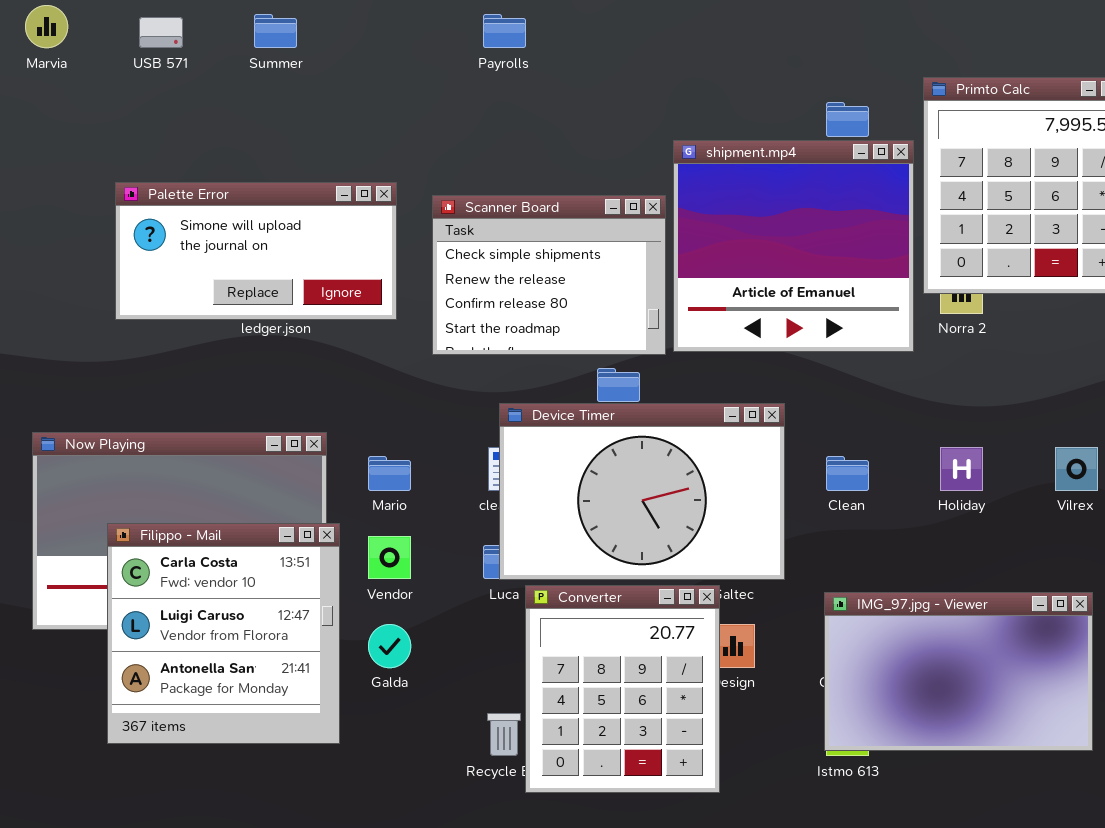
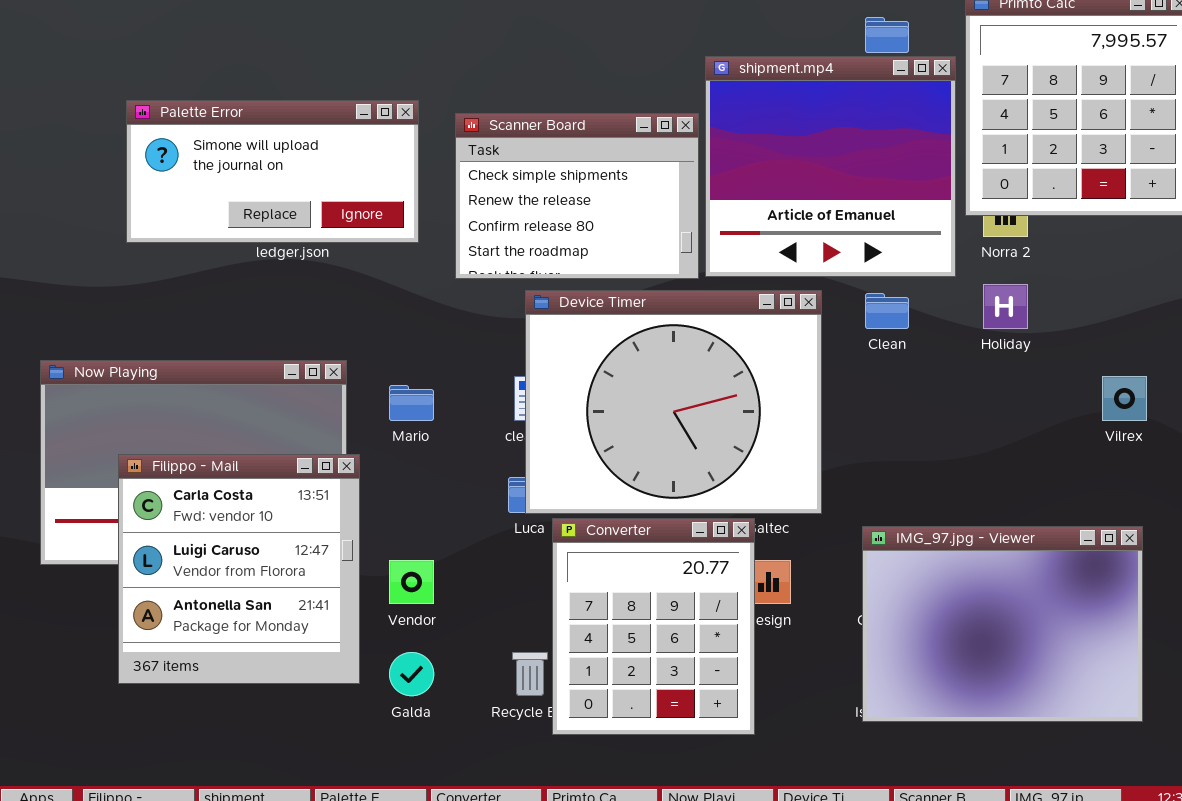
Device Timer: [499,403,785,580] -> [525,290,822,514], resized
Holiday: [940,447,983,491] -> [983,284,1028,329], moved
Clean: [826,456,869,491] -> [865,293,909,329], moved
Vendor: [368,536,411,579] -> [389,560,434,604], moved
IMG_97.jpg - Viewer: [824,592,1093,751] -> [862,526,1143,722], resized
Galda: [368,624,411,668] -> [389,652,434,696], moved

